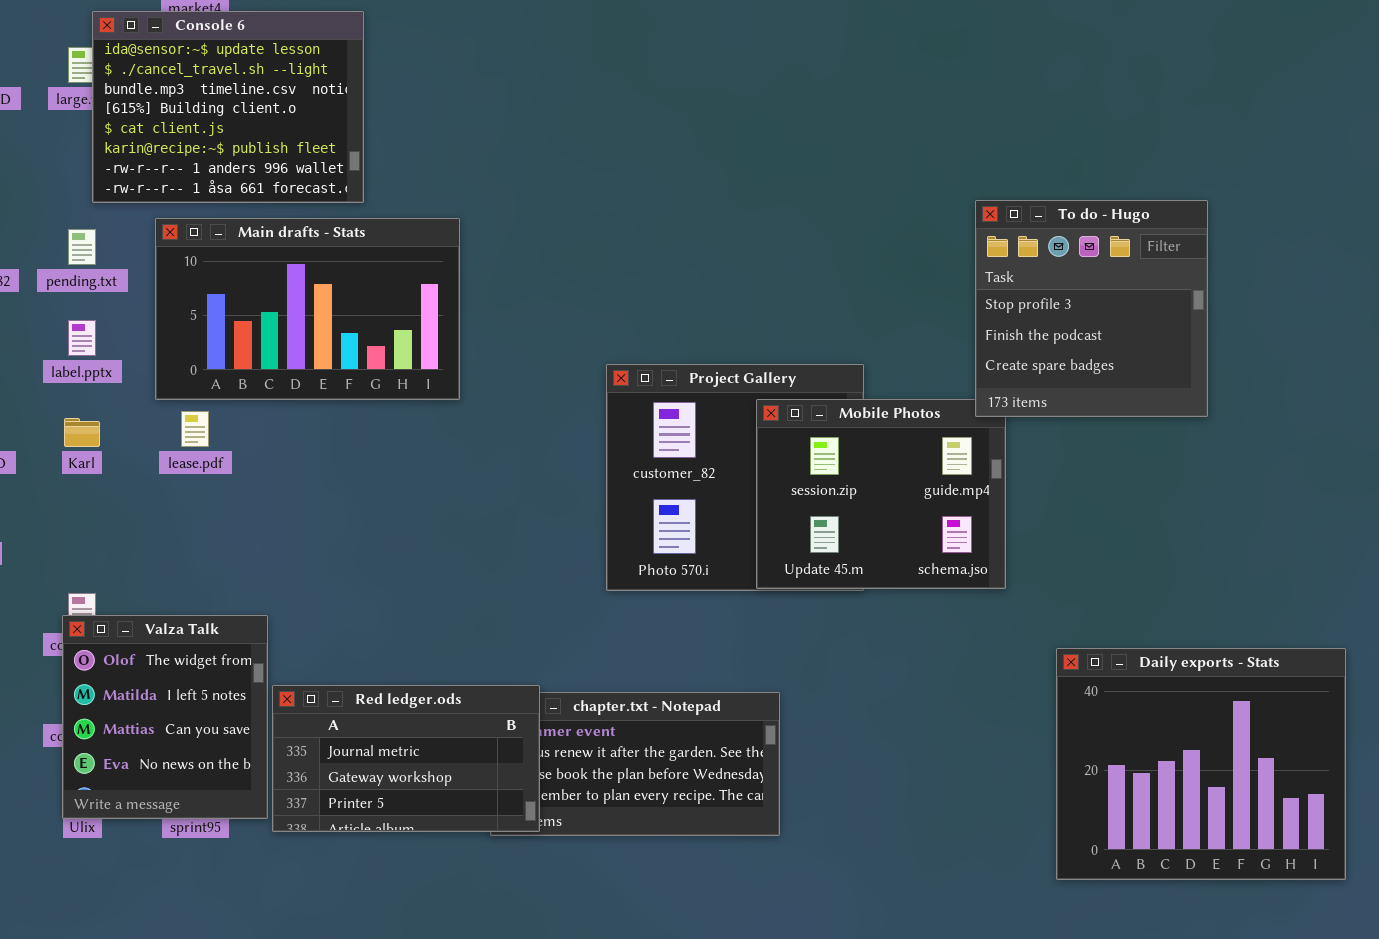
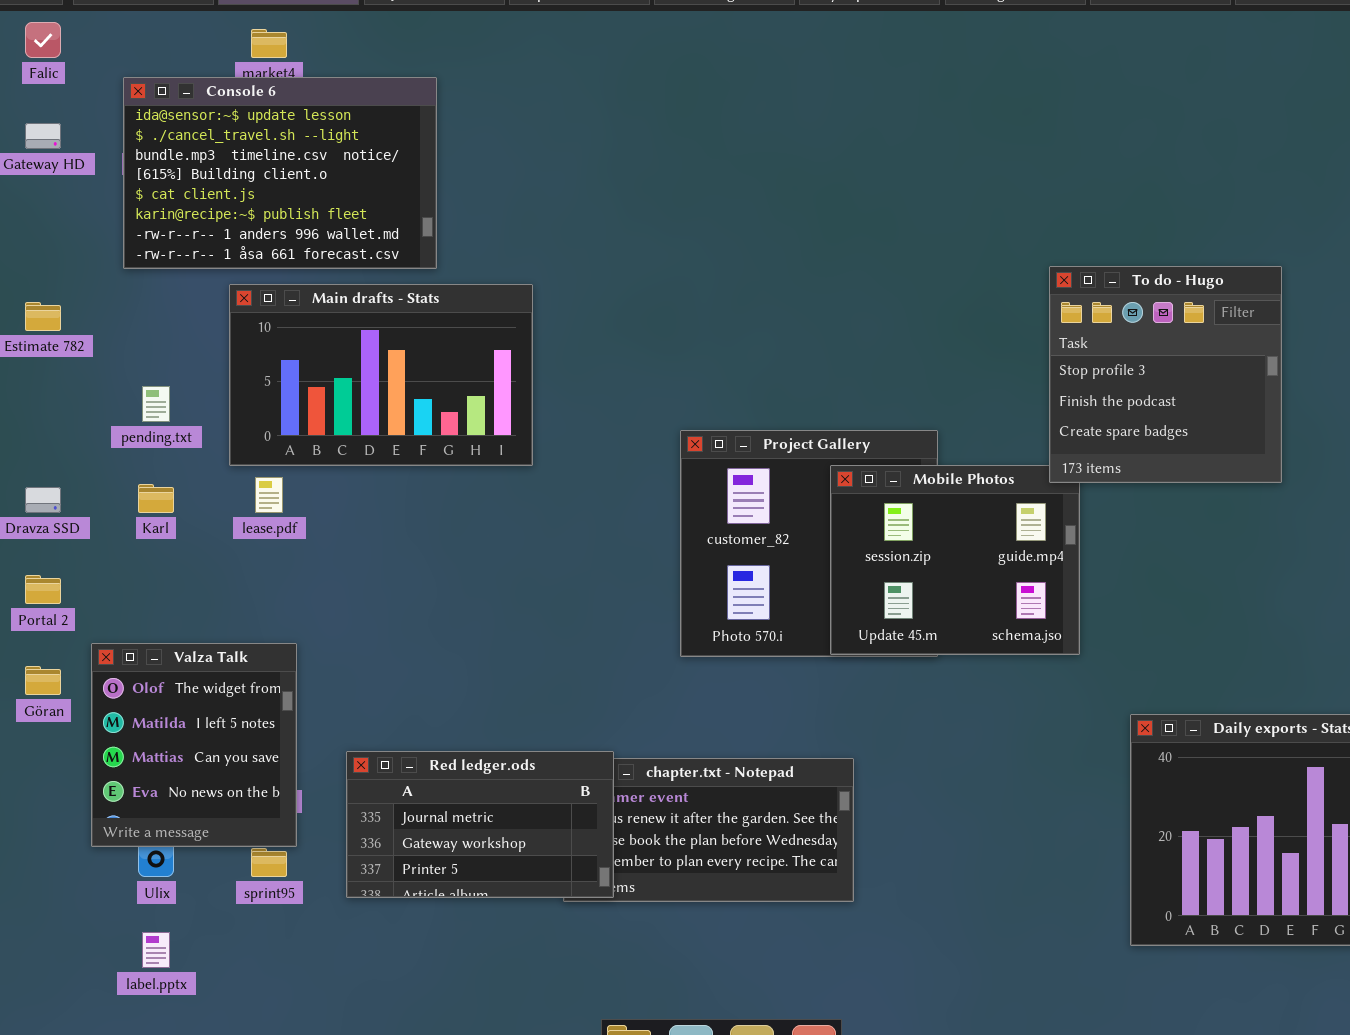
Console 6: [92,11,364,203] -> [123,77,437,269], resized
pending.txt: [68,229,96,265] -> [142,386,170,422], moved
label.pptx: [68,320,96,356] -> [142,932,170,968], moved
Valza Talk: [62,615,268,819] -> [91,643,297,847], moved

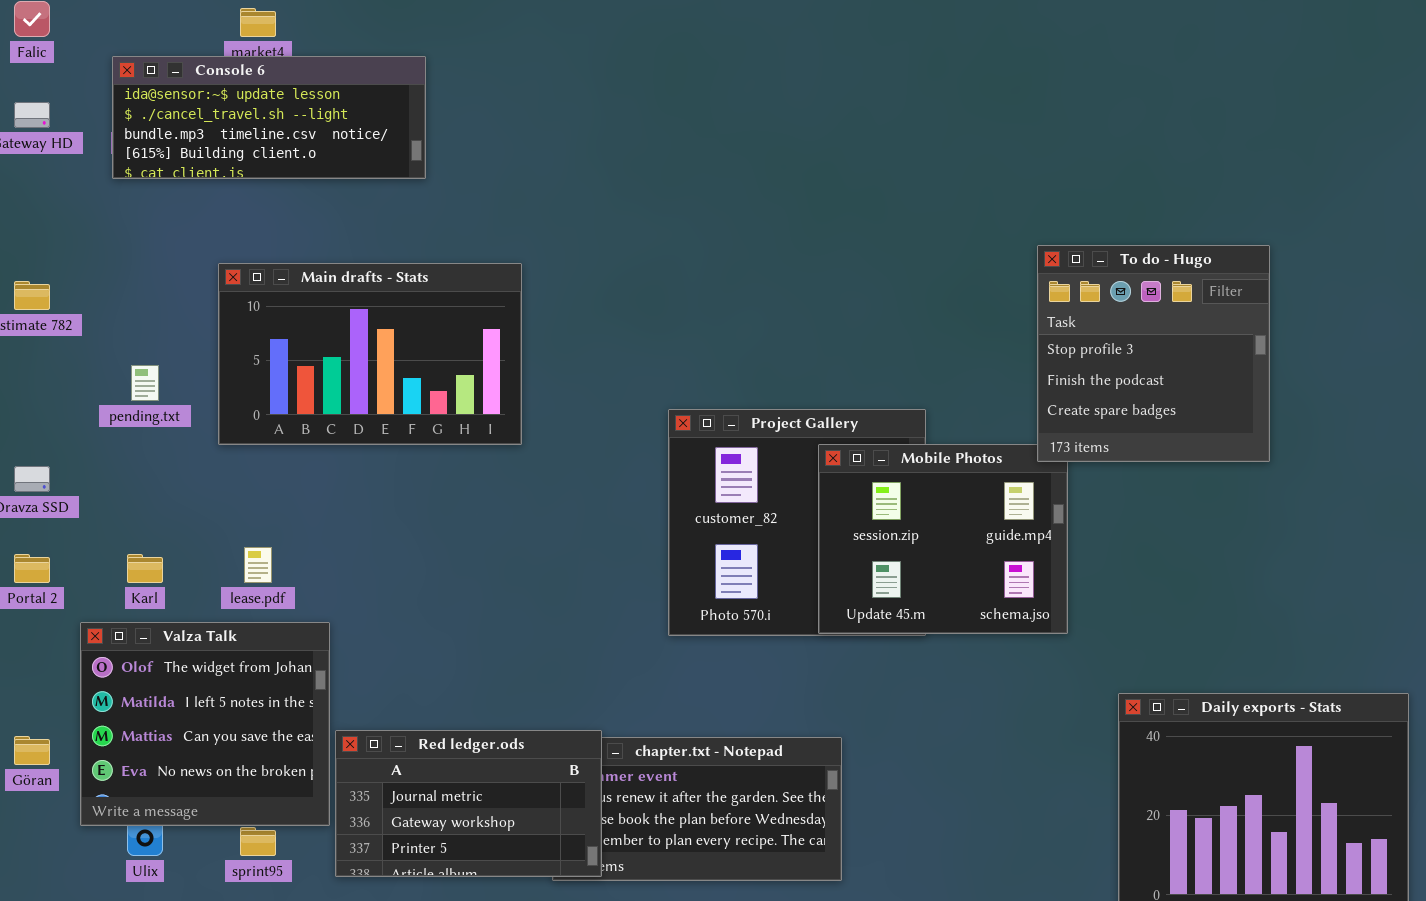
Console 6: [123,77,437,269] -> [112,56,426,179], resized
lease.pdf: [255,477,283,513] -> [244,547,272,583], moved
Karl: [138,484,174,513] -> [127,554,163,583], moved
Valza Talk: [91,643,297,847] -> [80,622,330,826], resized
Göran: [25,666,61,695] -> [14,736,50,765], moved

